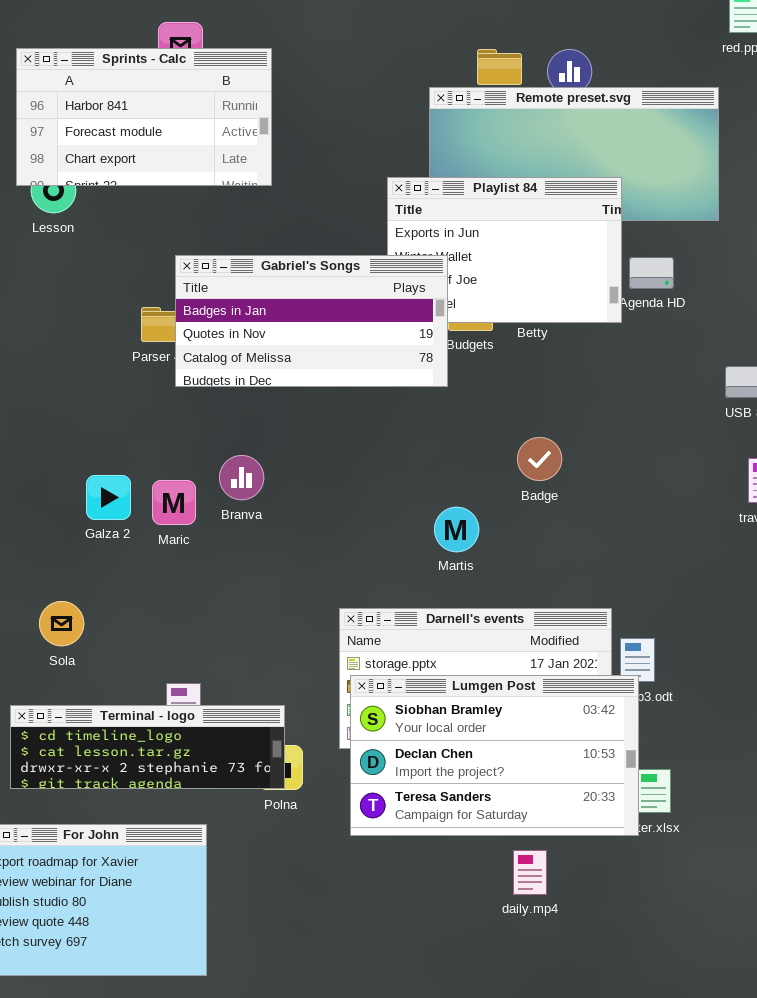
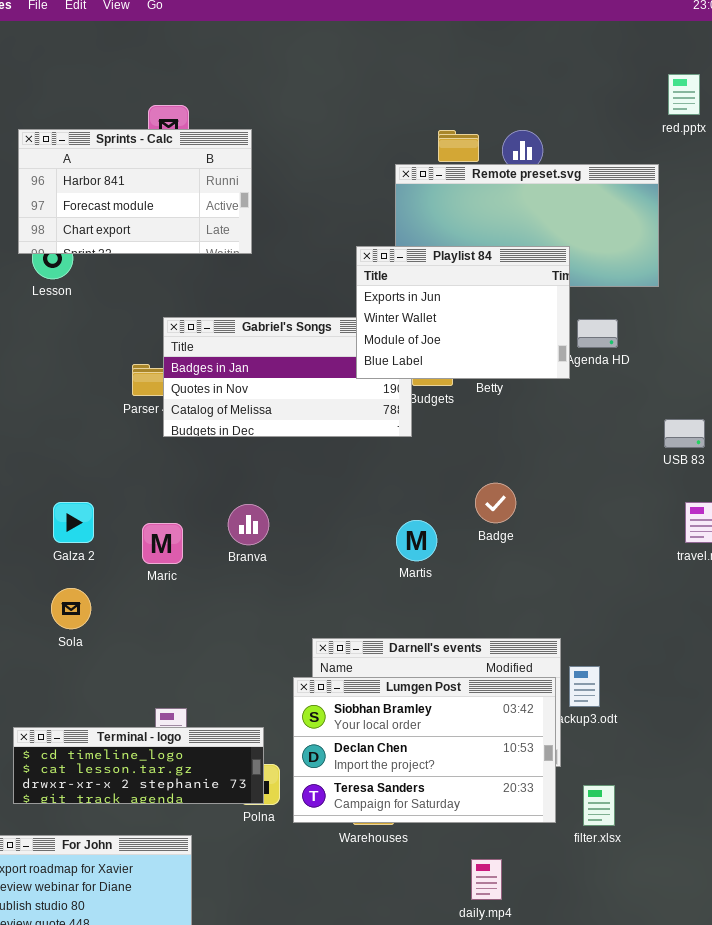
Playlist 84: [387,177,622,323] -> [356,246,570,379], raised
Branva: [219,455,264,500] -> [228,504,269,545], moved
Galza 2: [86,475,131,520] -> [53,502,94,543], moved
Martis: [434,507,479,552] -> [396,520,437,561], moved
Sola: [39,601,84,646] -> [51,588,91,629], moved
Lumgen Post: [350,675,639,836] -> [293,677,556,823], moved

